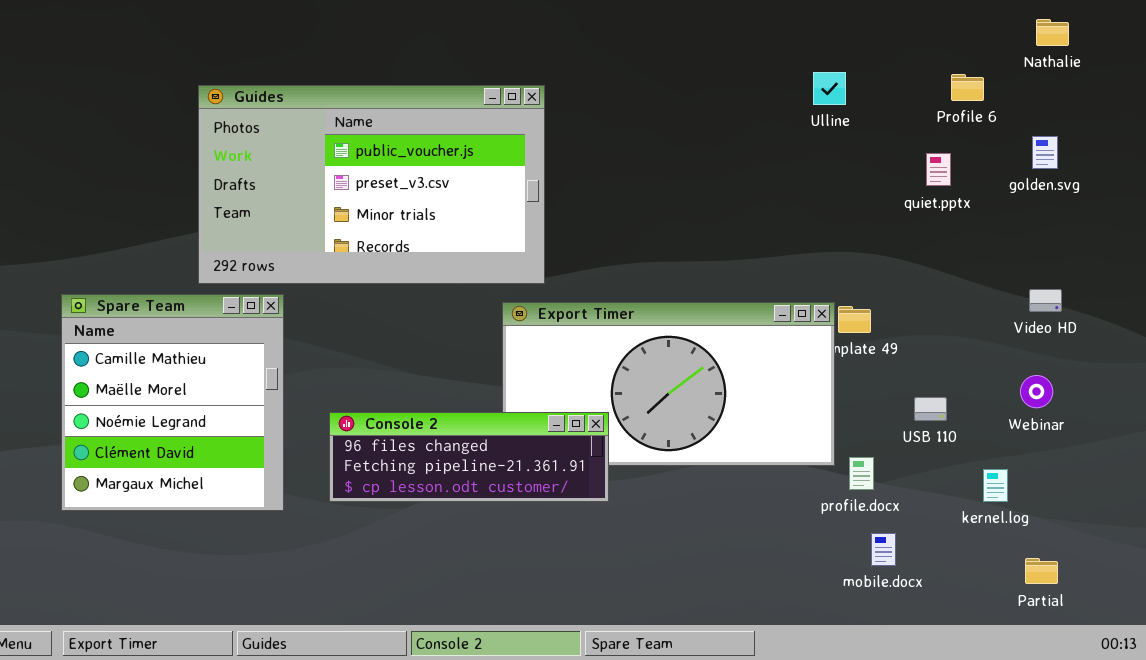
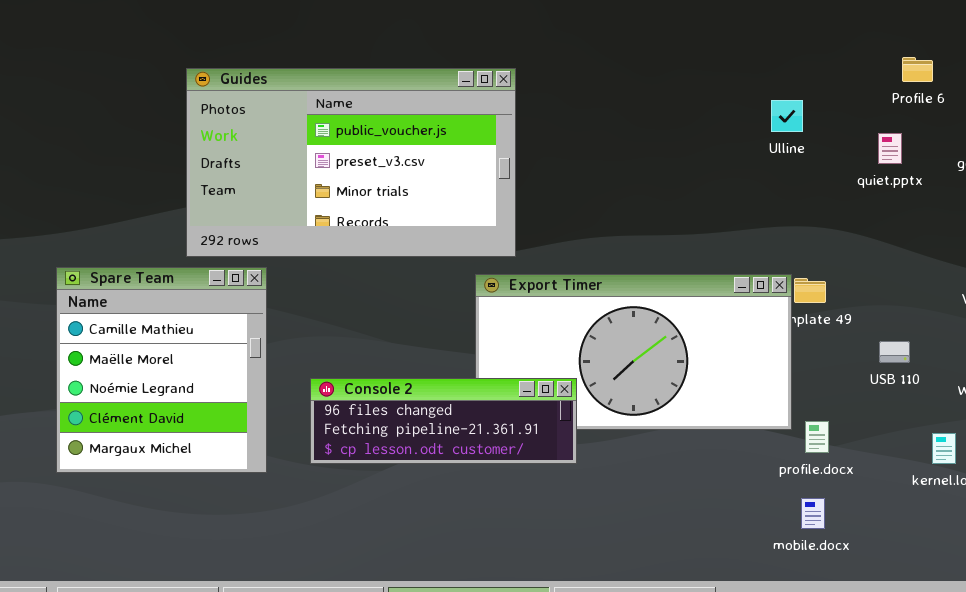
Ulline: [813,72,846,105] -> [771,100,803,132], moved
USB 110: [914,397,947,421] -> [879,341,910,363], moved
mobile.docx: [871,533,896,566] -> [801,498,825,529], moved

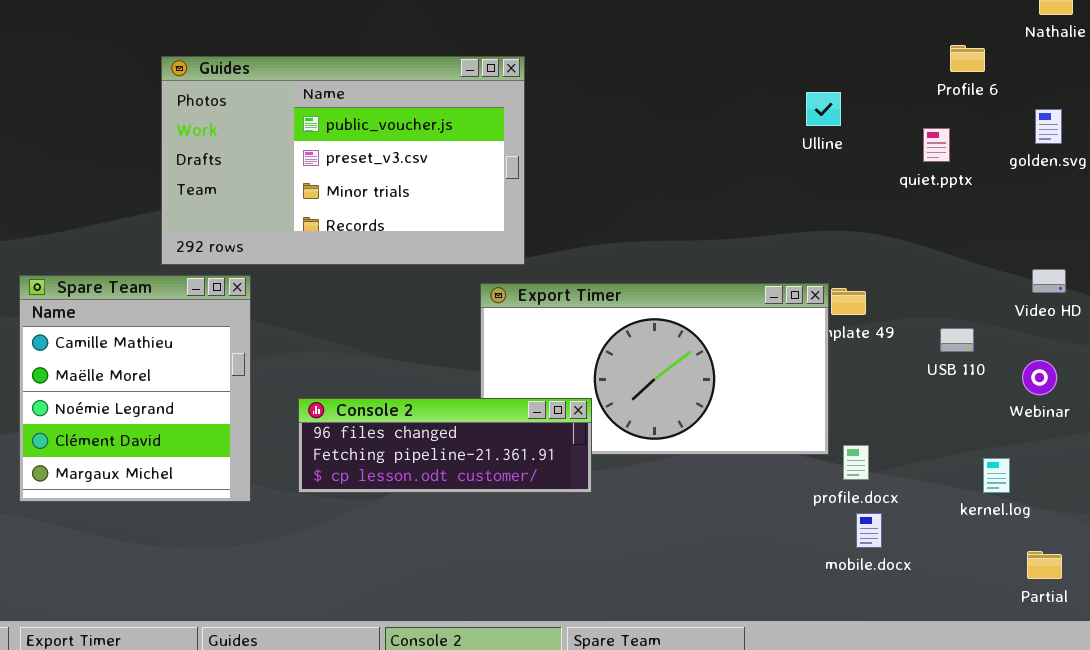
USB 110: [879,341,910,363] -> [940,328,974,352], moved
mobile.docx: [801,498,825,529] -> [856,513,882,548], moved

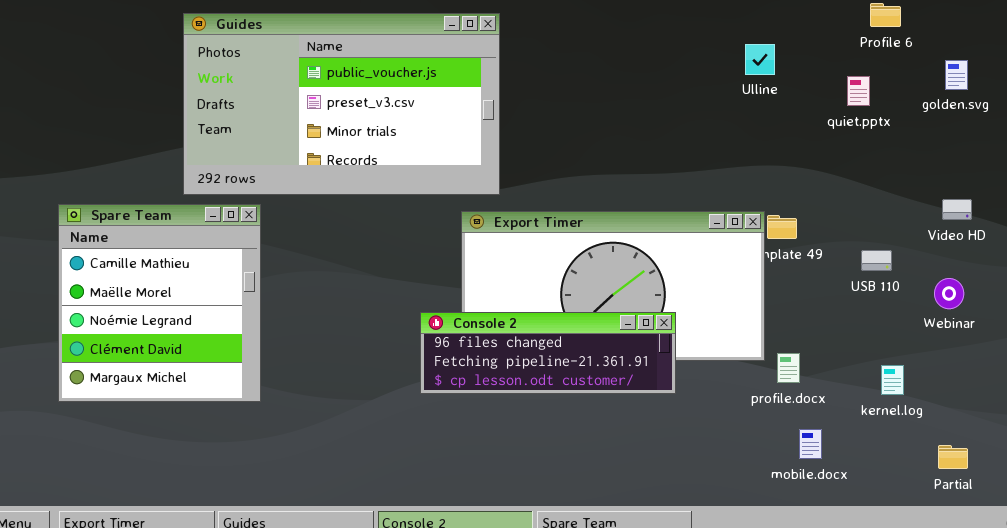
Console 2: [298,398,592,493] -> [420,312,676,394], moved
kernel.log: [983,458,1010,493] -> [881,365,904,395], moved
mobile.docx: [856,513,882,548] -> [799,429,822,459], moved

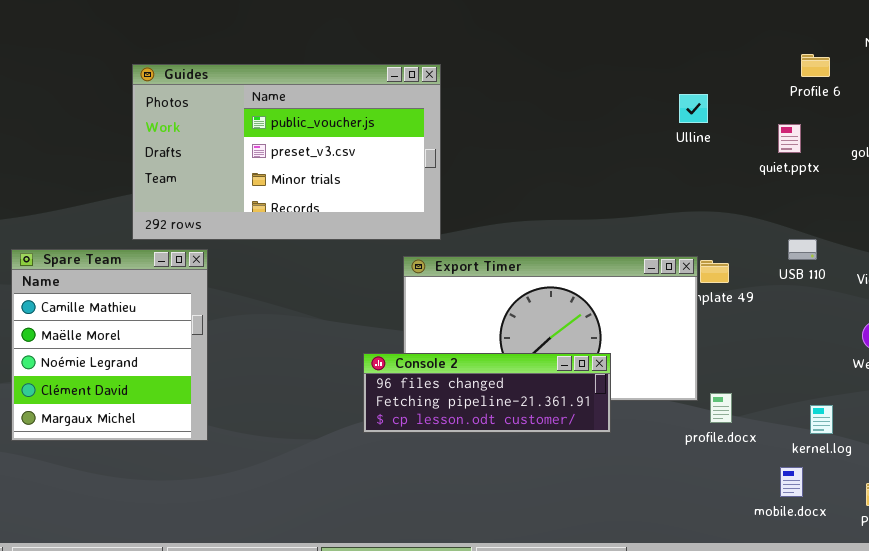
USB 110: [861,250,892,271] -> [788,239,817,260], moved
mobile.docx: [799,429,822,459] -> [780,467,803,497], moved

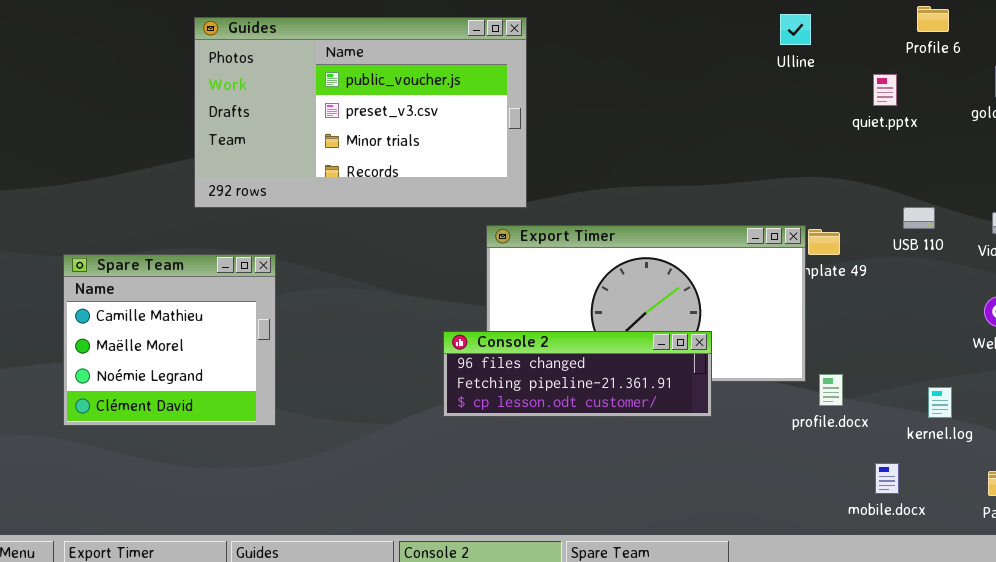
Ulline: [679,94,708,123] -> [780,14,811,45], moved
quiet.pptx: [778,124,801,153] -> [873,74,897,106], moved
Spare Team: [11,249,208,441] -> [63,254,276,426], resized
mobile.docx: [780,467,803,497] -> [875,463,899,494], moved

